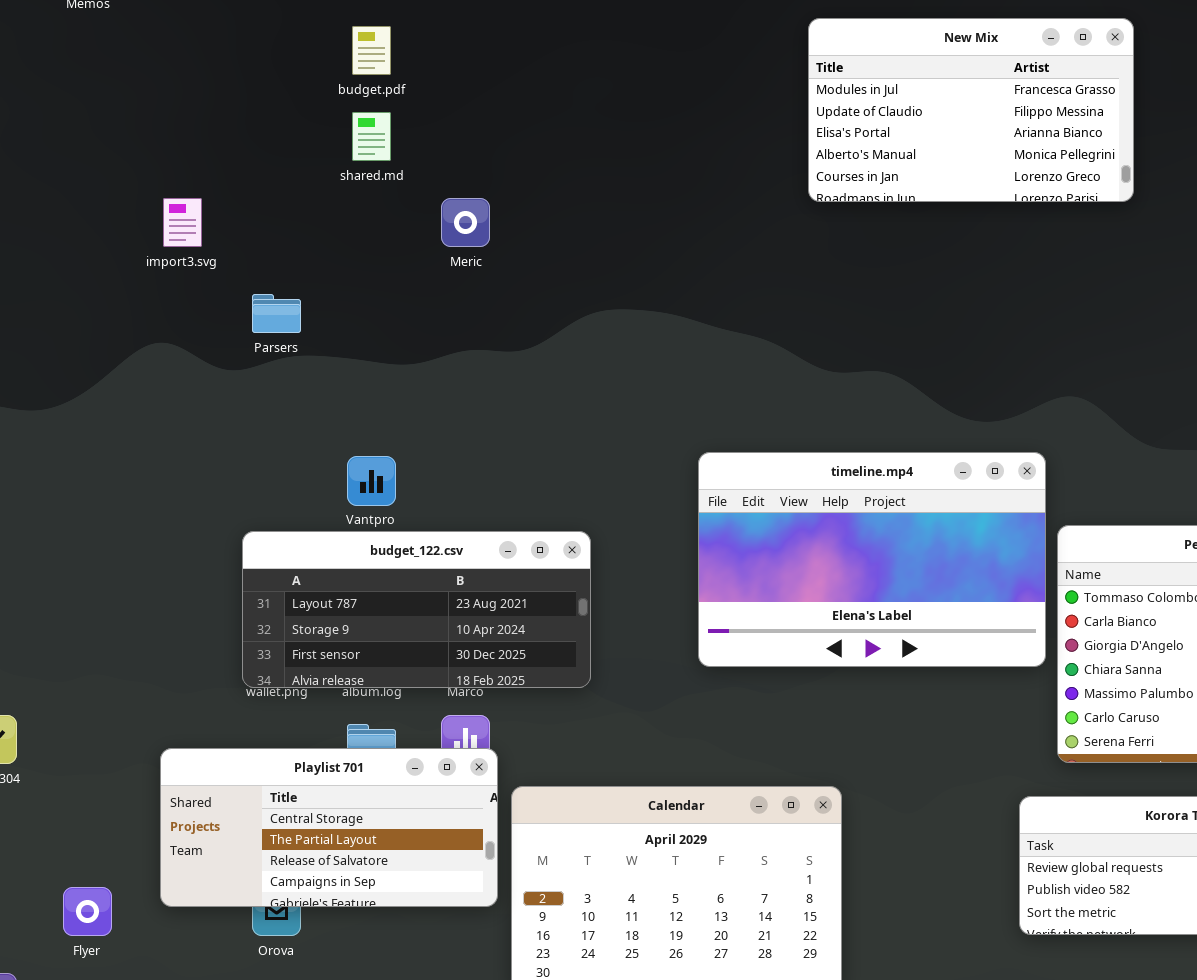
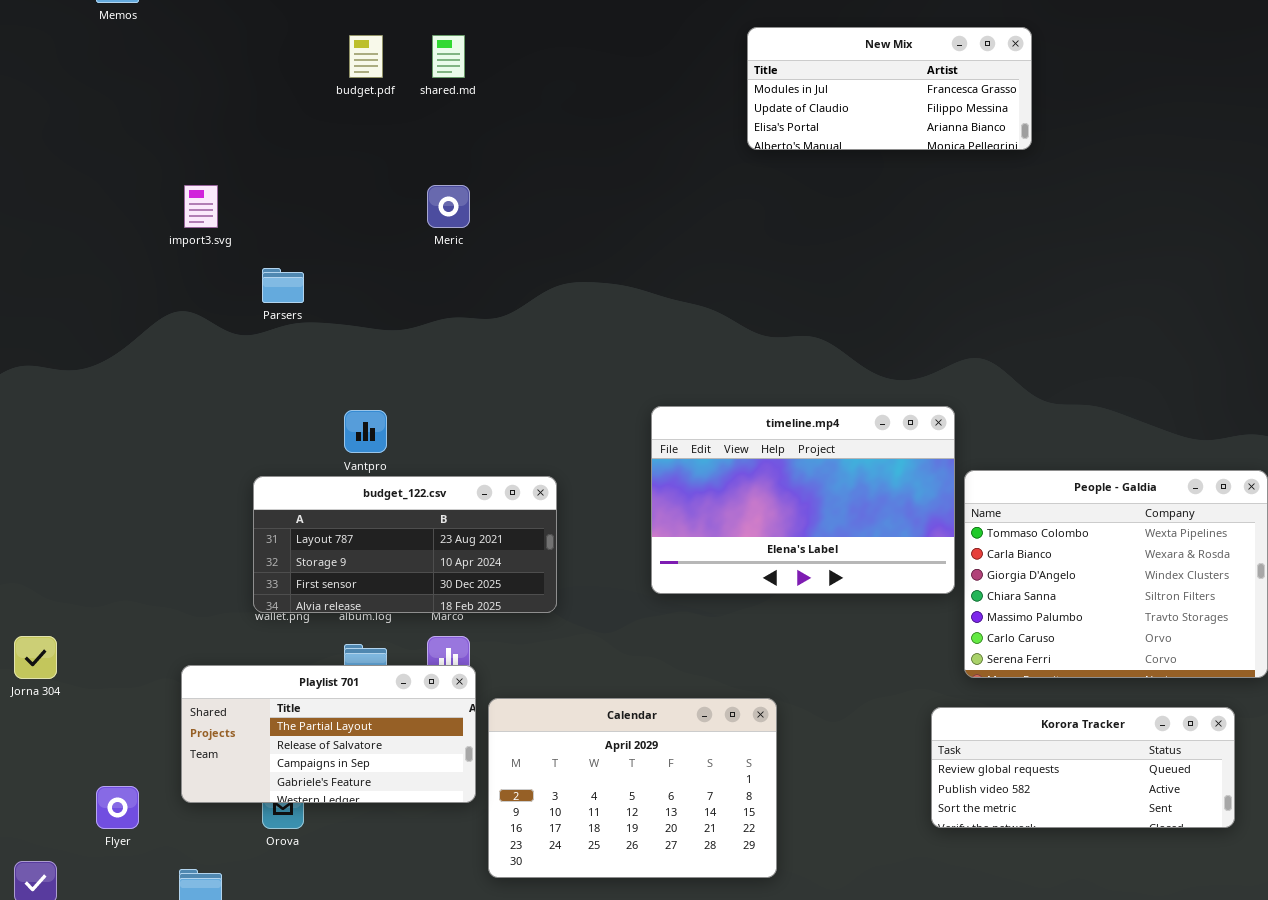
New Mix: [808,18,1134,202] -> [747,27,1032,150], resized
shared.md: [352,112,391,161] -> [432,35,465,78], moved
Playlist 701: [160,748,498,907] -> [181,665,476,803], scrolled down 1 row

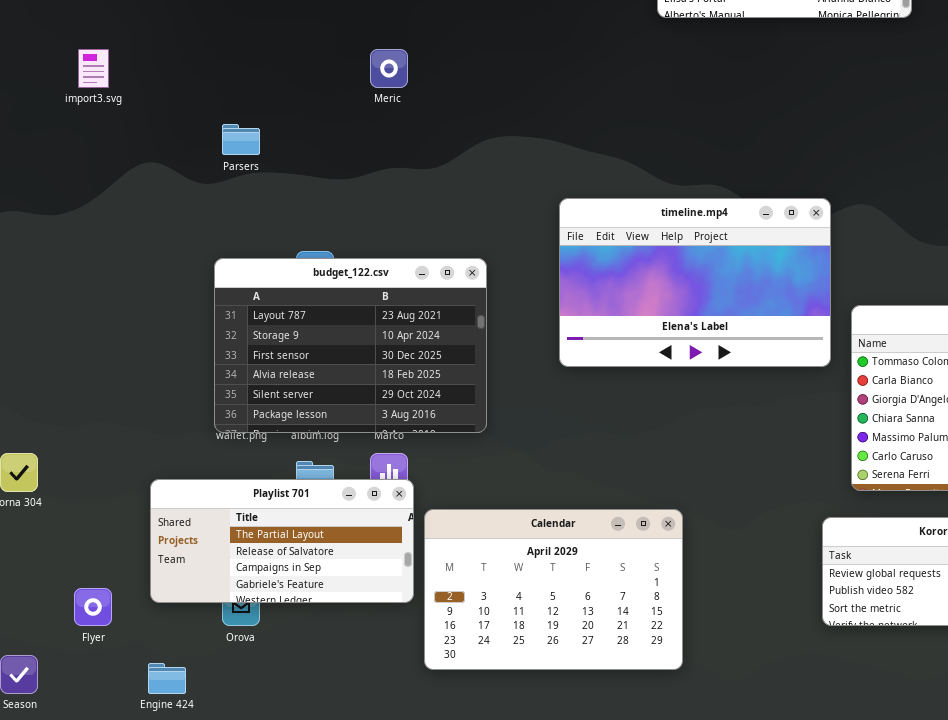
import3.svg: [184,185,218,228] -> [78,49,109,88], moved
timeline.mp4: [651,406,955,594] -> [559,198,831,367], moved
budget_122.csv: [253,476,557,613] -> [214,258,487,433], resized

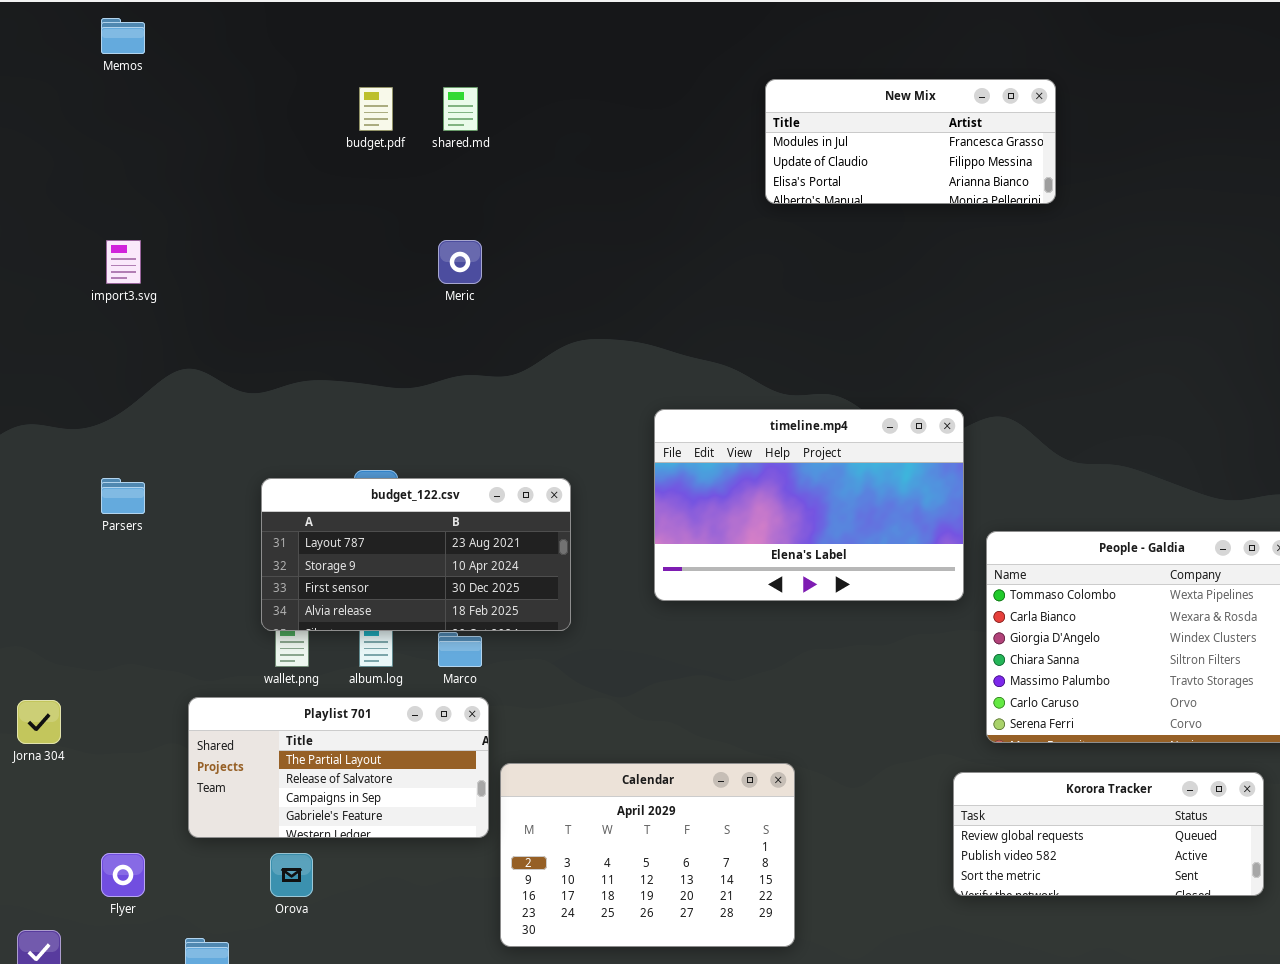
Parsers: [222,124,260,155] -> [101,478,145,514], moved
budget_122.csv: [214,258,487,433] -> [261,478,571,631], resized
Playlist 701: [150,479,414,603] -> [188,697,489,838], moved

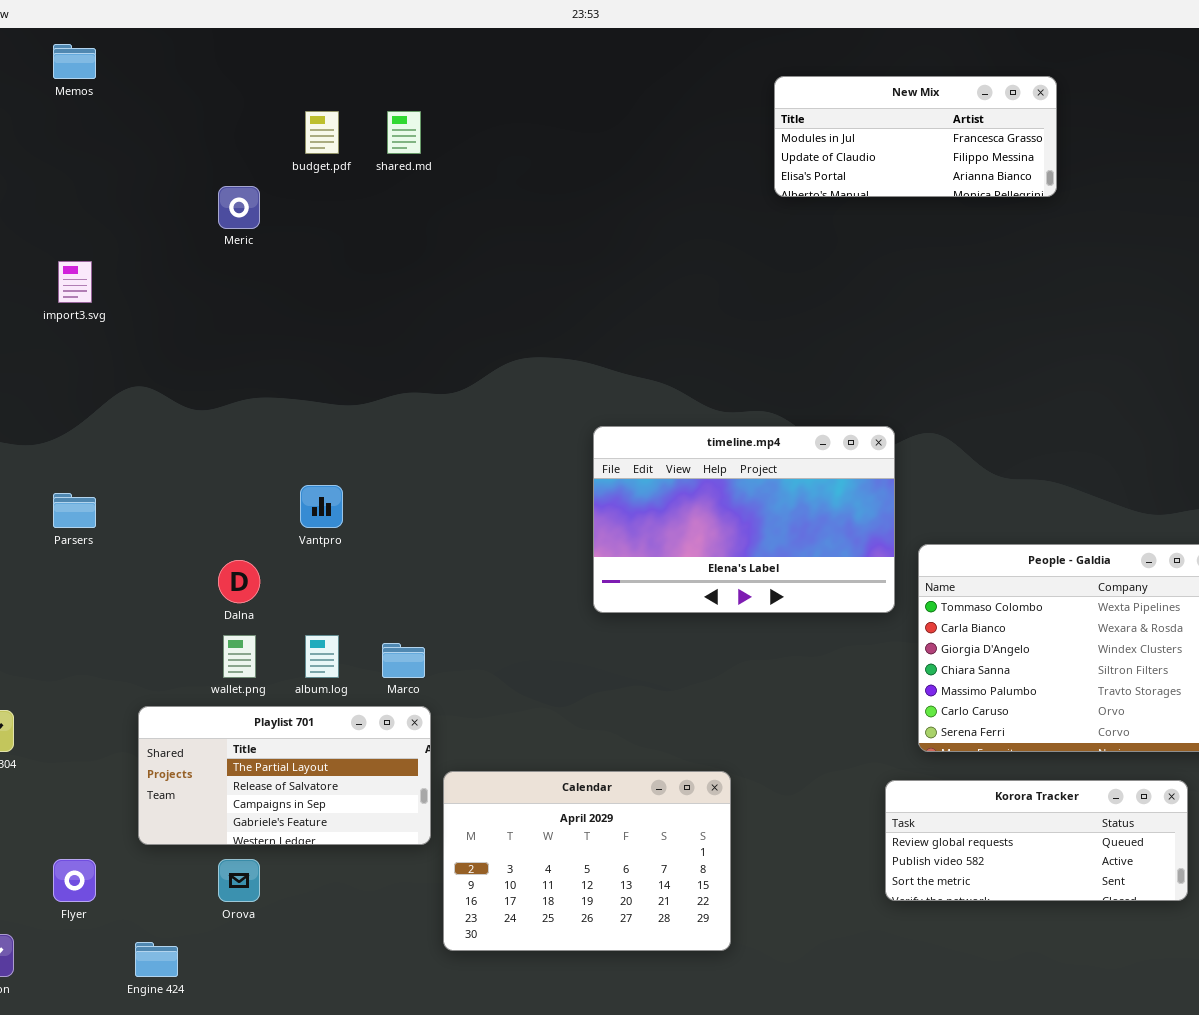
New Mix: [765,79,1056,204] -> [774,76,1057,197], moved
Meric: [438,240,482,284] -> [218,186,260,229], moved
budget_122.csv: [261,478,571,631] -> none, closed

